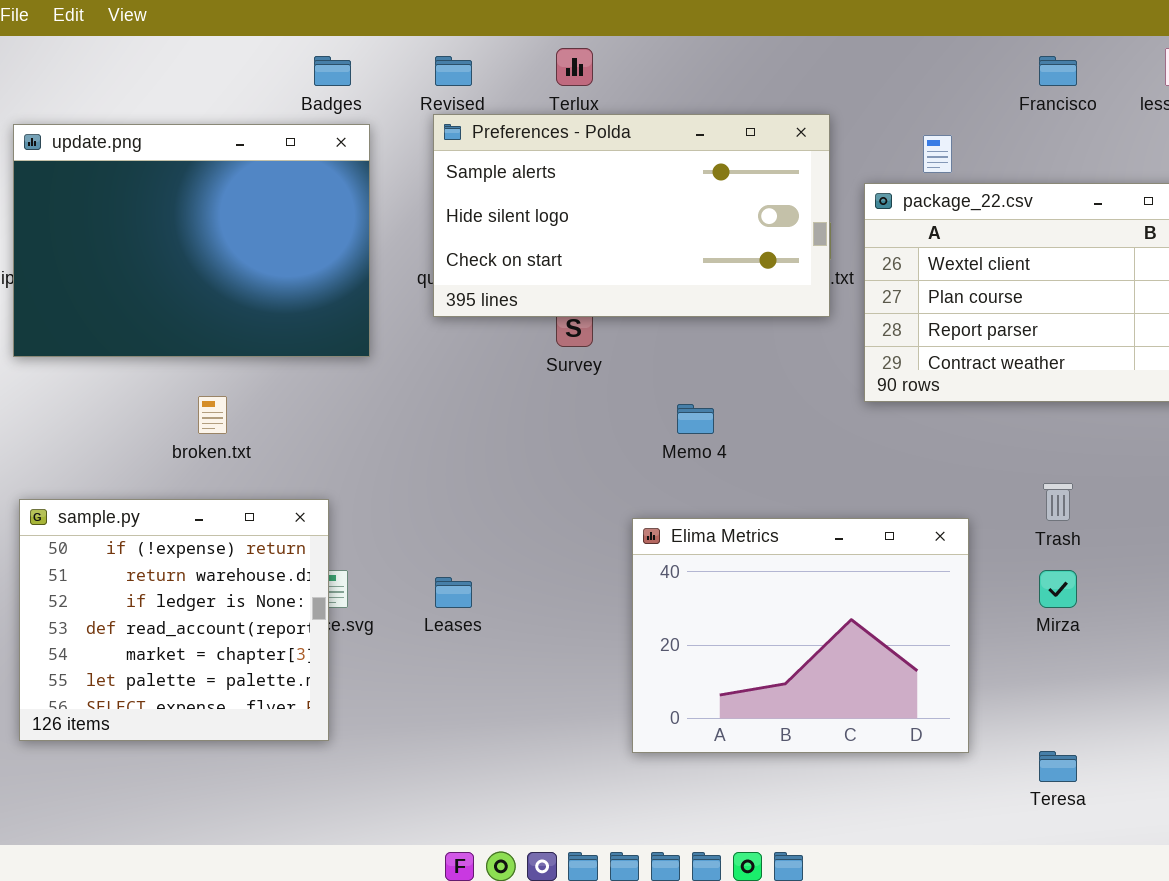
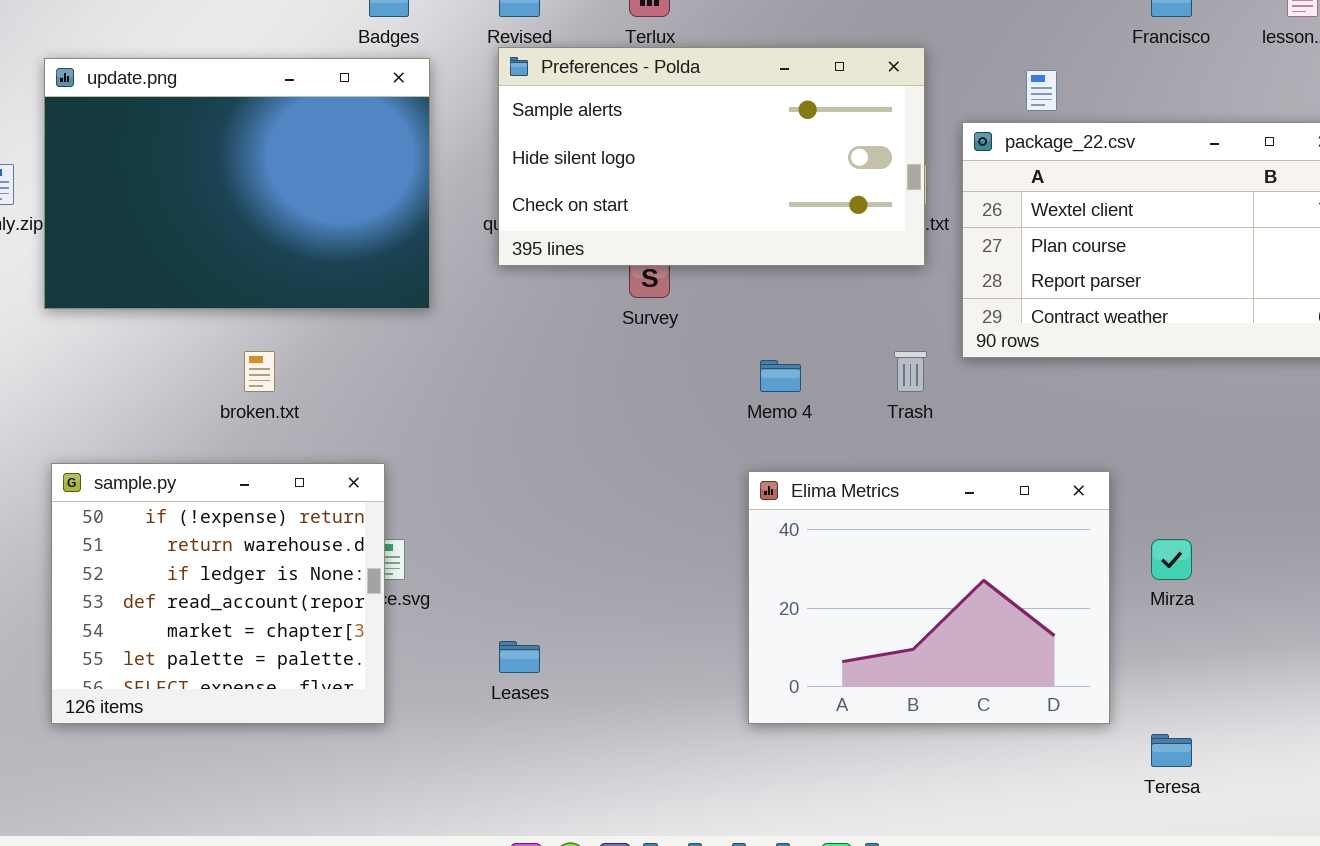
Trash: [1043,483,1073,521] -> [894,351,927,392], moved
Elima Metrics: [632,518,969,753] -> [748,471,1110,724], moved
Leases: [435,577,472,608] -> [499,641,540,673], moved

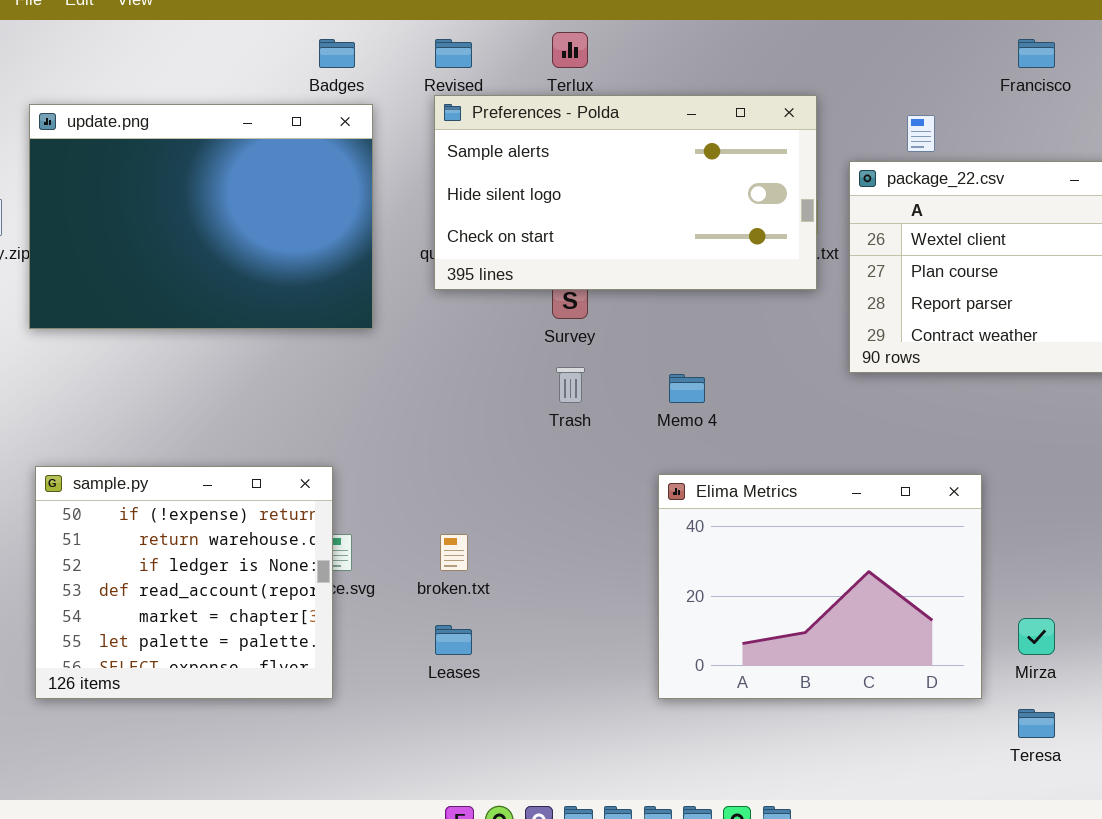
broken.txt: [244,351,275,392] -> [440,534,468,571], moved
Trash: [894,351,927,392] -> [556,367,585,403], moved
Mirza: [1151,539,1192,580] -> [1018,618,1055,655], moved

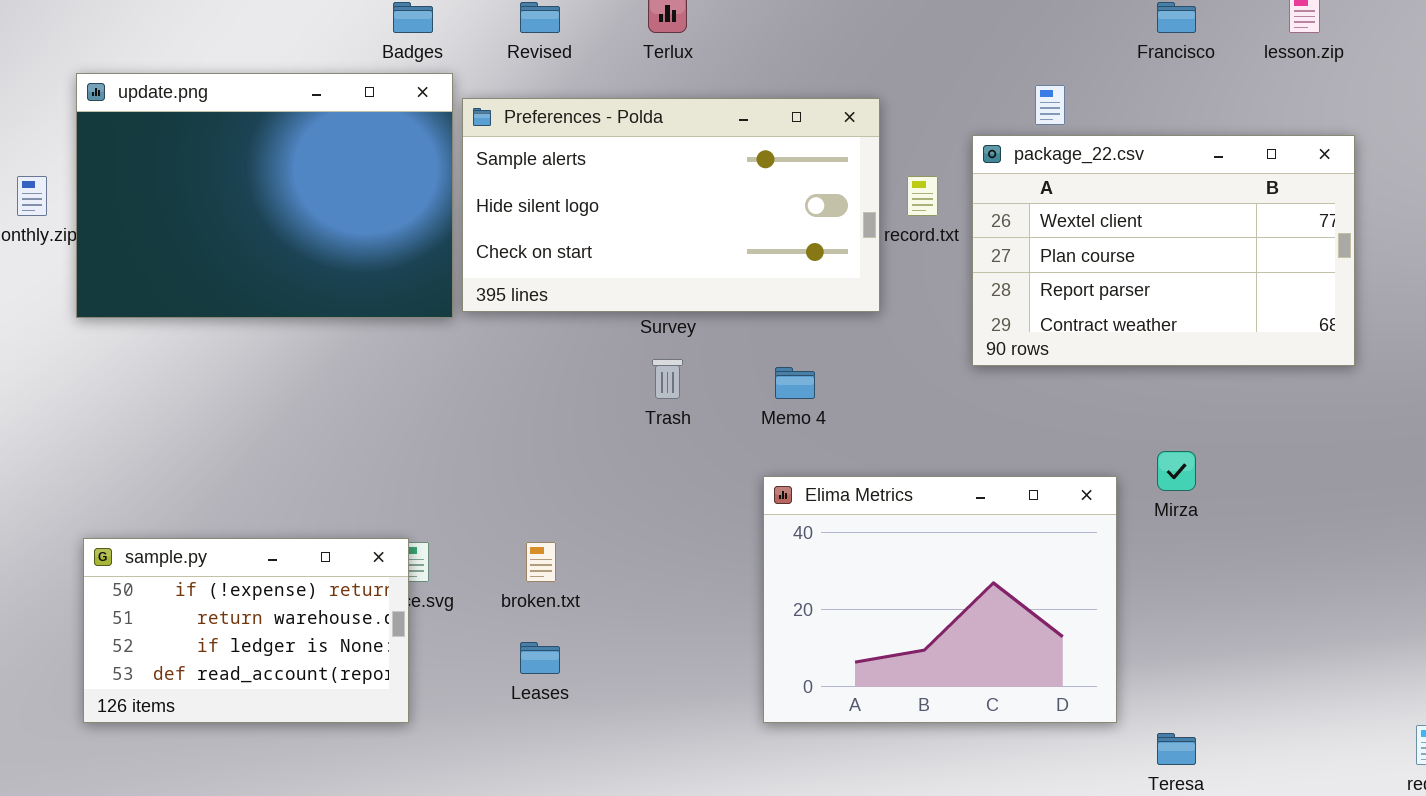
Preferences - Polda: [434,95,817,290] -> [462,98,880,312], moved
sample.py: [35,466,333,699] -> [83,538,409,723], resized
Mirza: [1018,618,1055,655] -> [1157,451,1196,491], moved

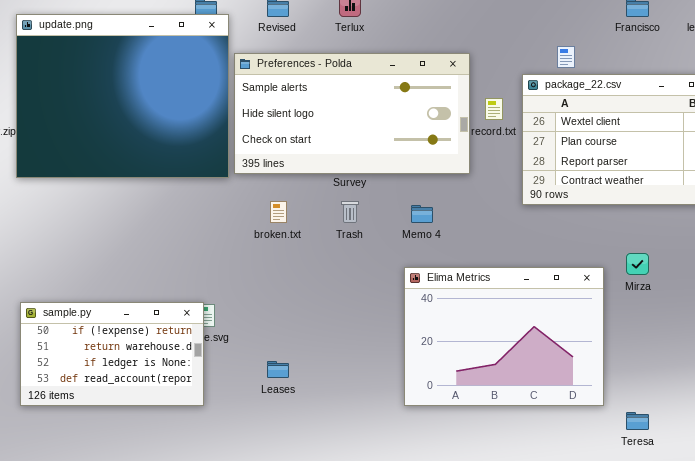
update.png: [76,73,453,318] -> [16,14,229,178], resized
broken.txt: [526,542,556,582] -> [270,201,287,223], moved

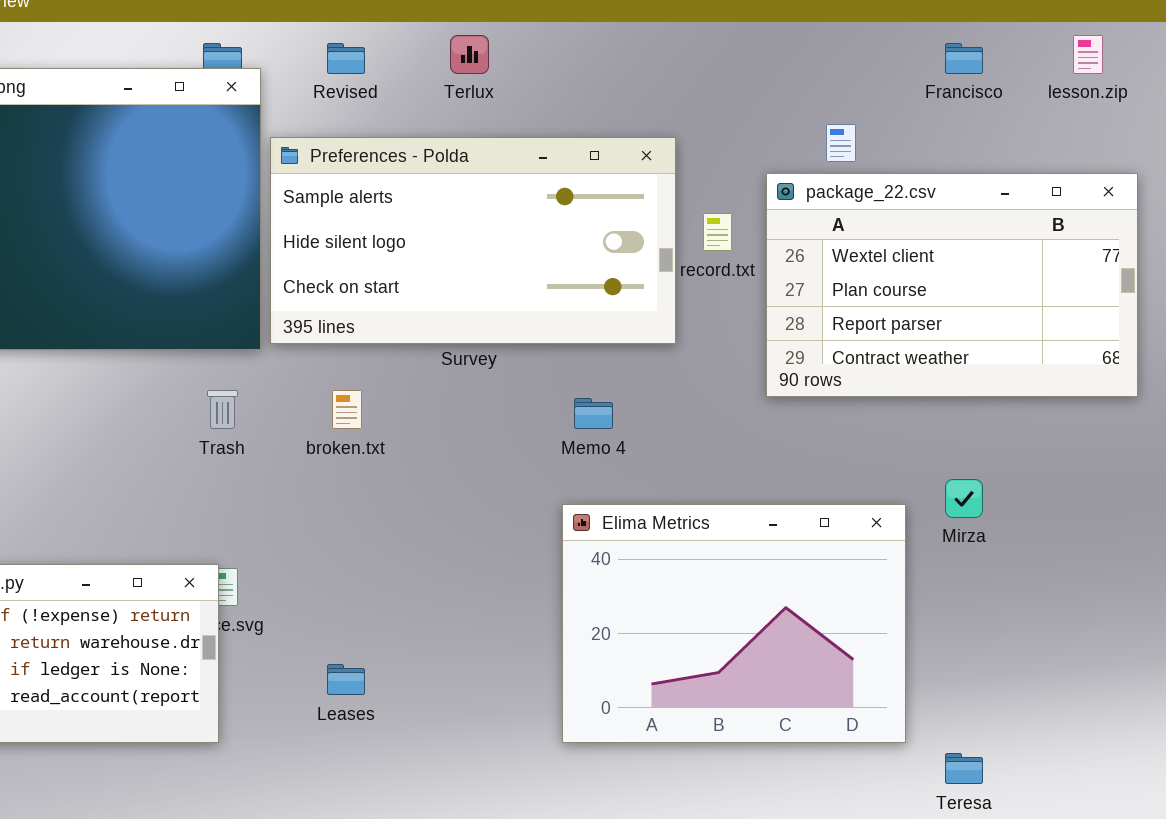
Trash: [341,201,359,223] -> [207,390,238,429], moved

